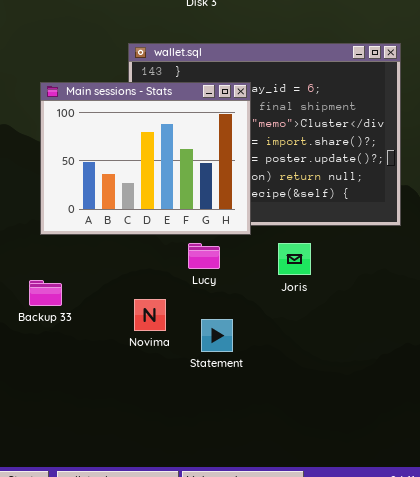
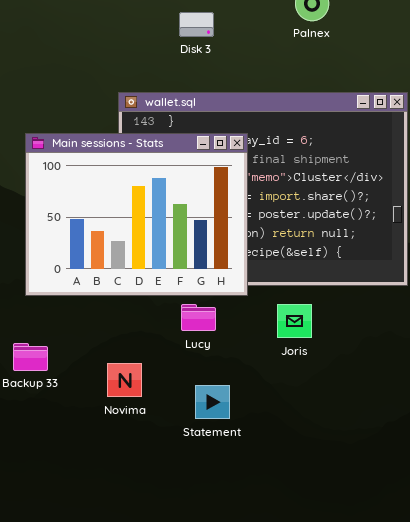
Novima: [134,299,166,331] -> [107,363,142,397], moved

